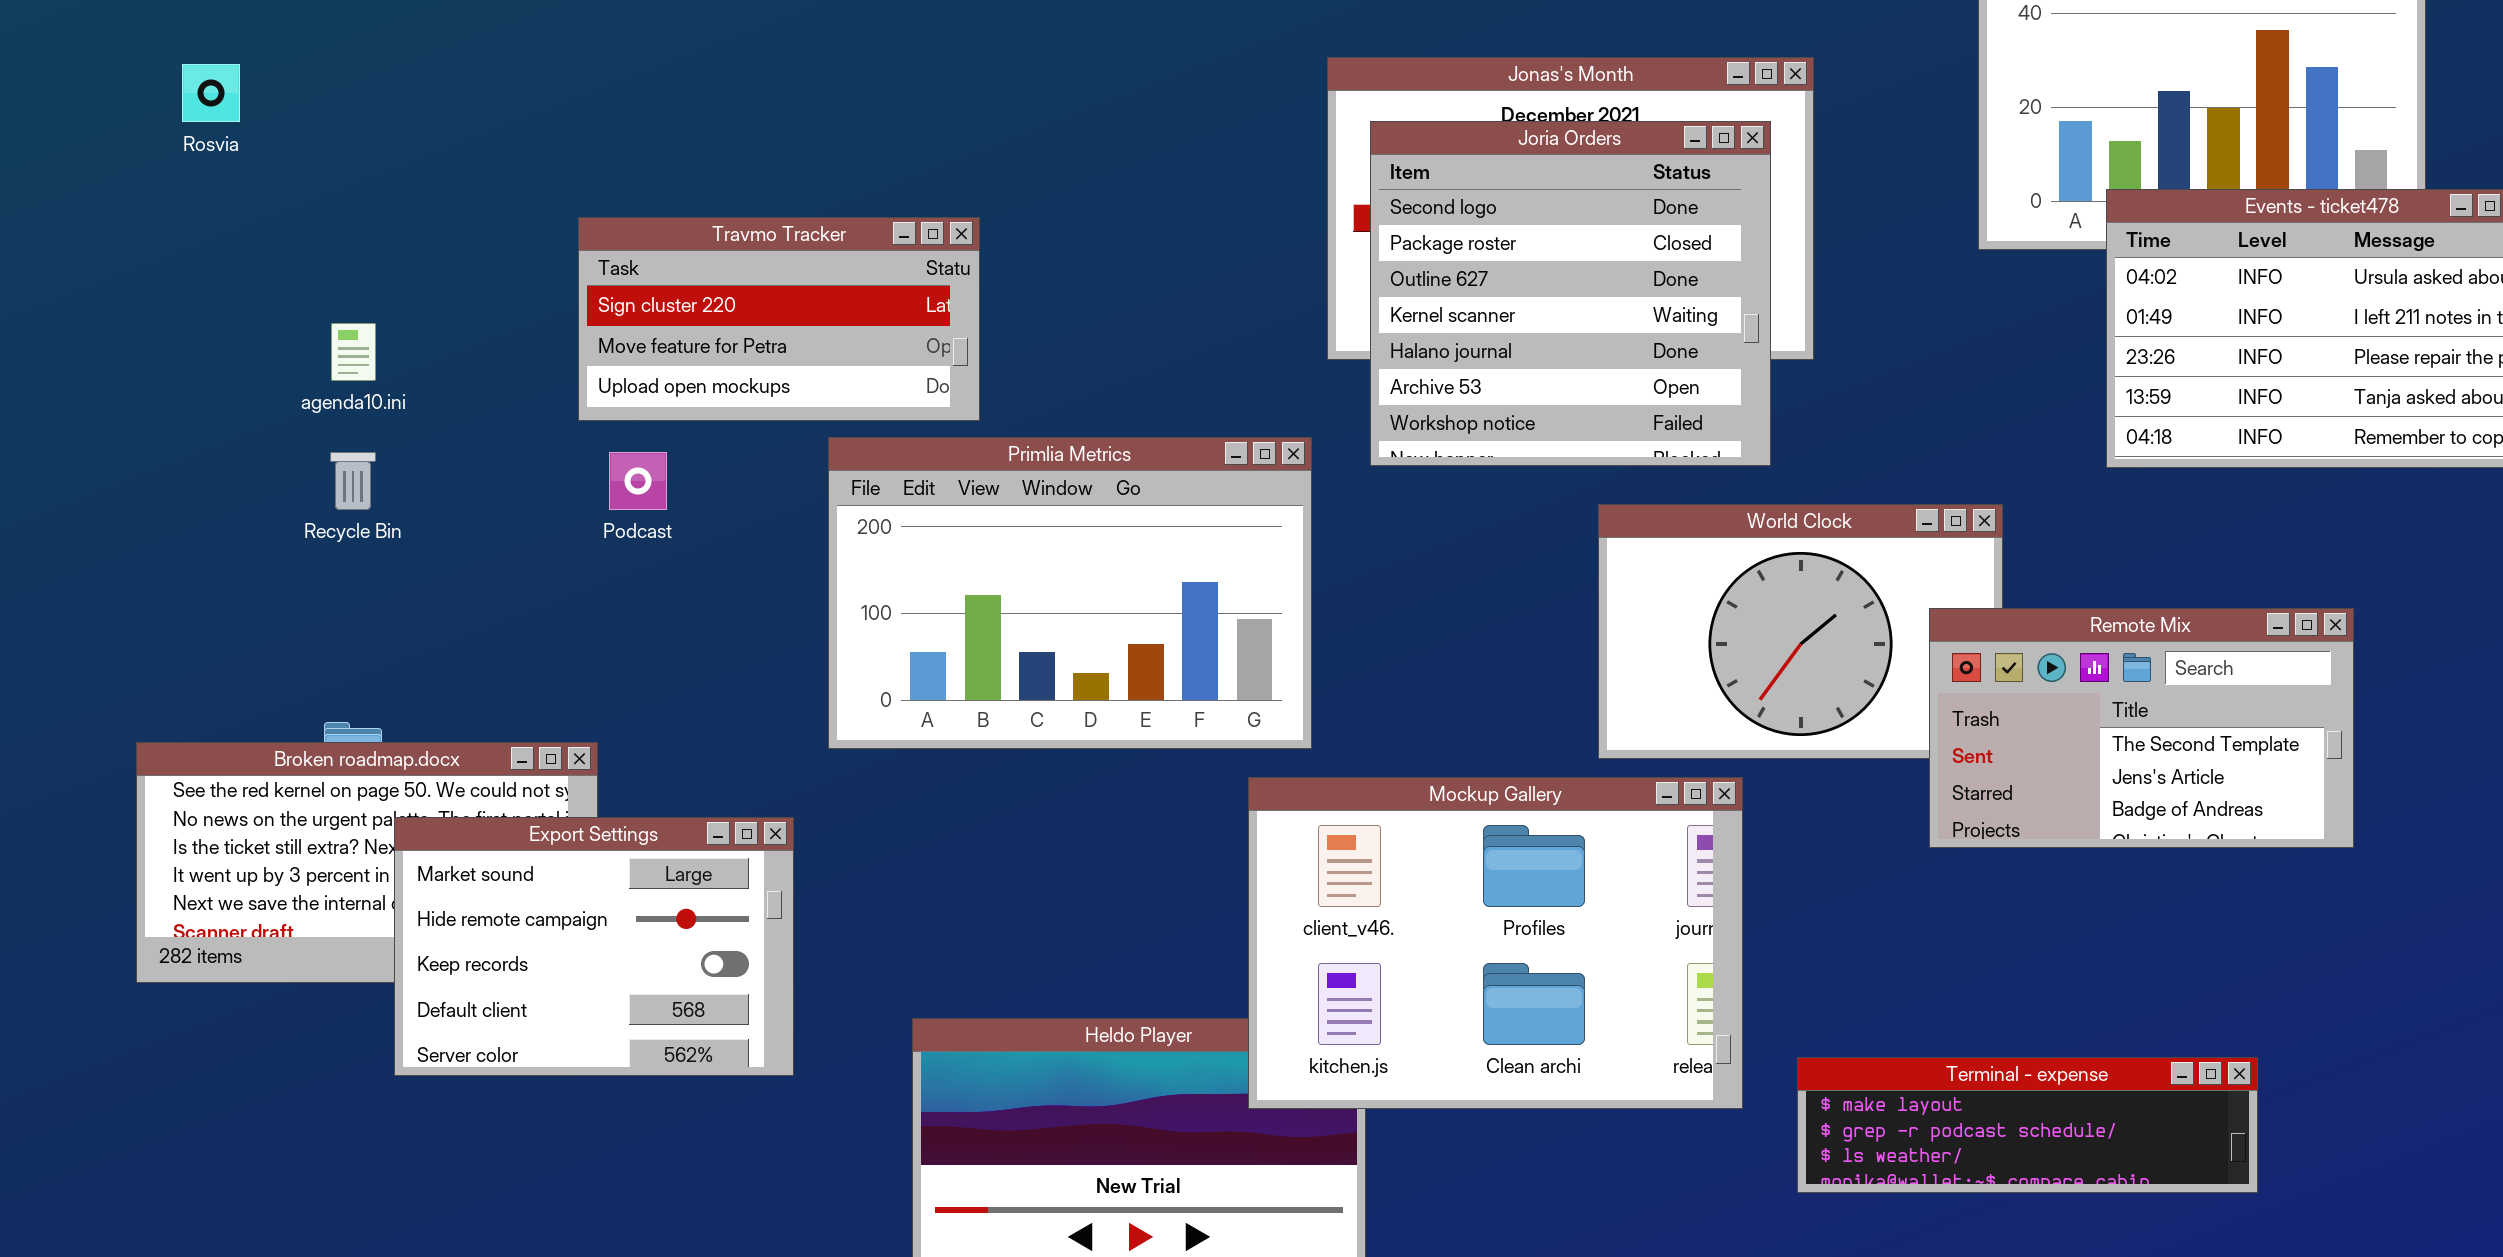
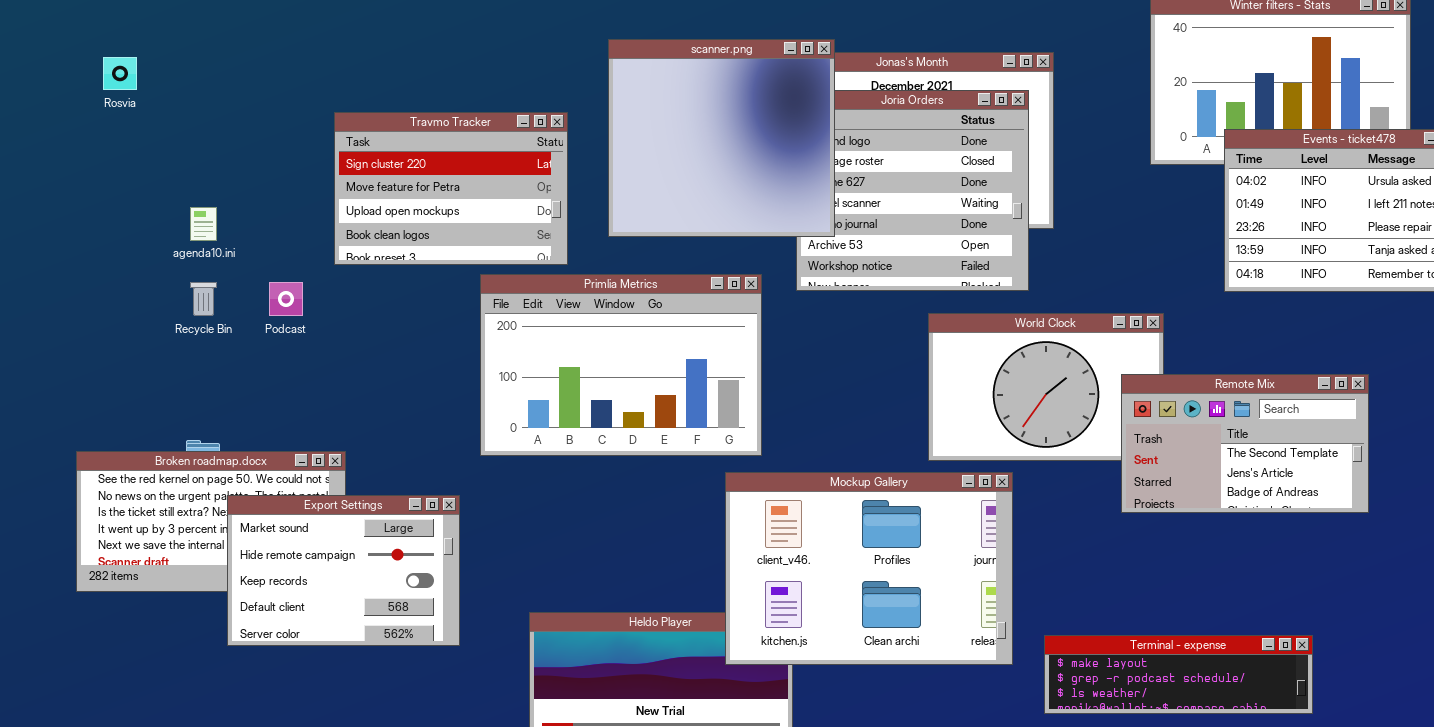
scanner.png: none -> [608,39,835,237], opened
Travmo Tracker: [578,217,980,421] -> [334,112,568,265], resized
Podcast: [609,452,667,510] -> [269,282,303,316], moved

